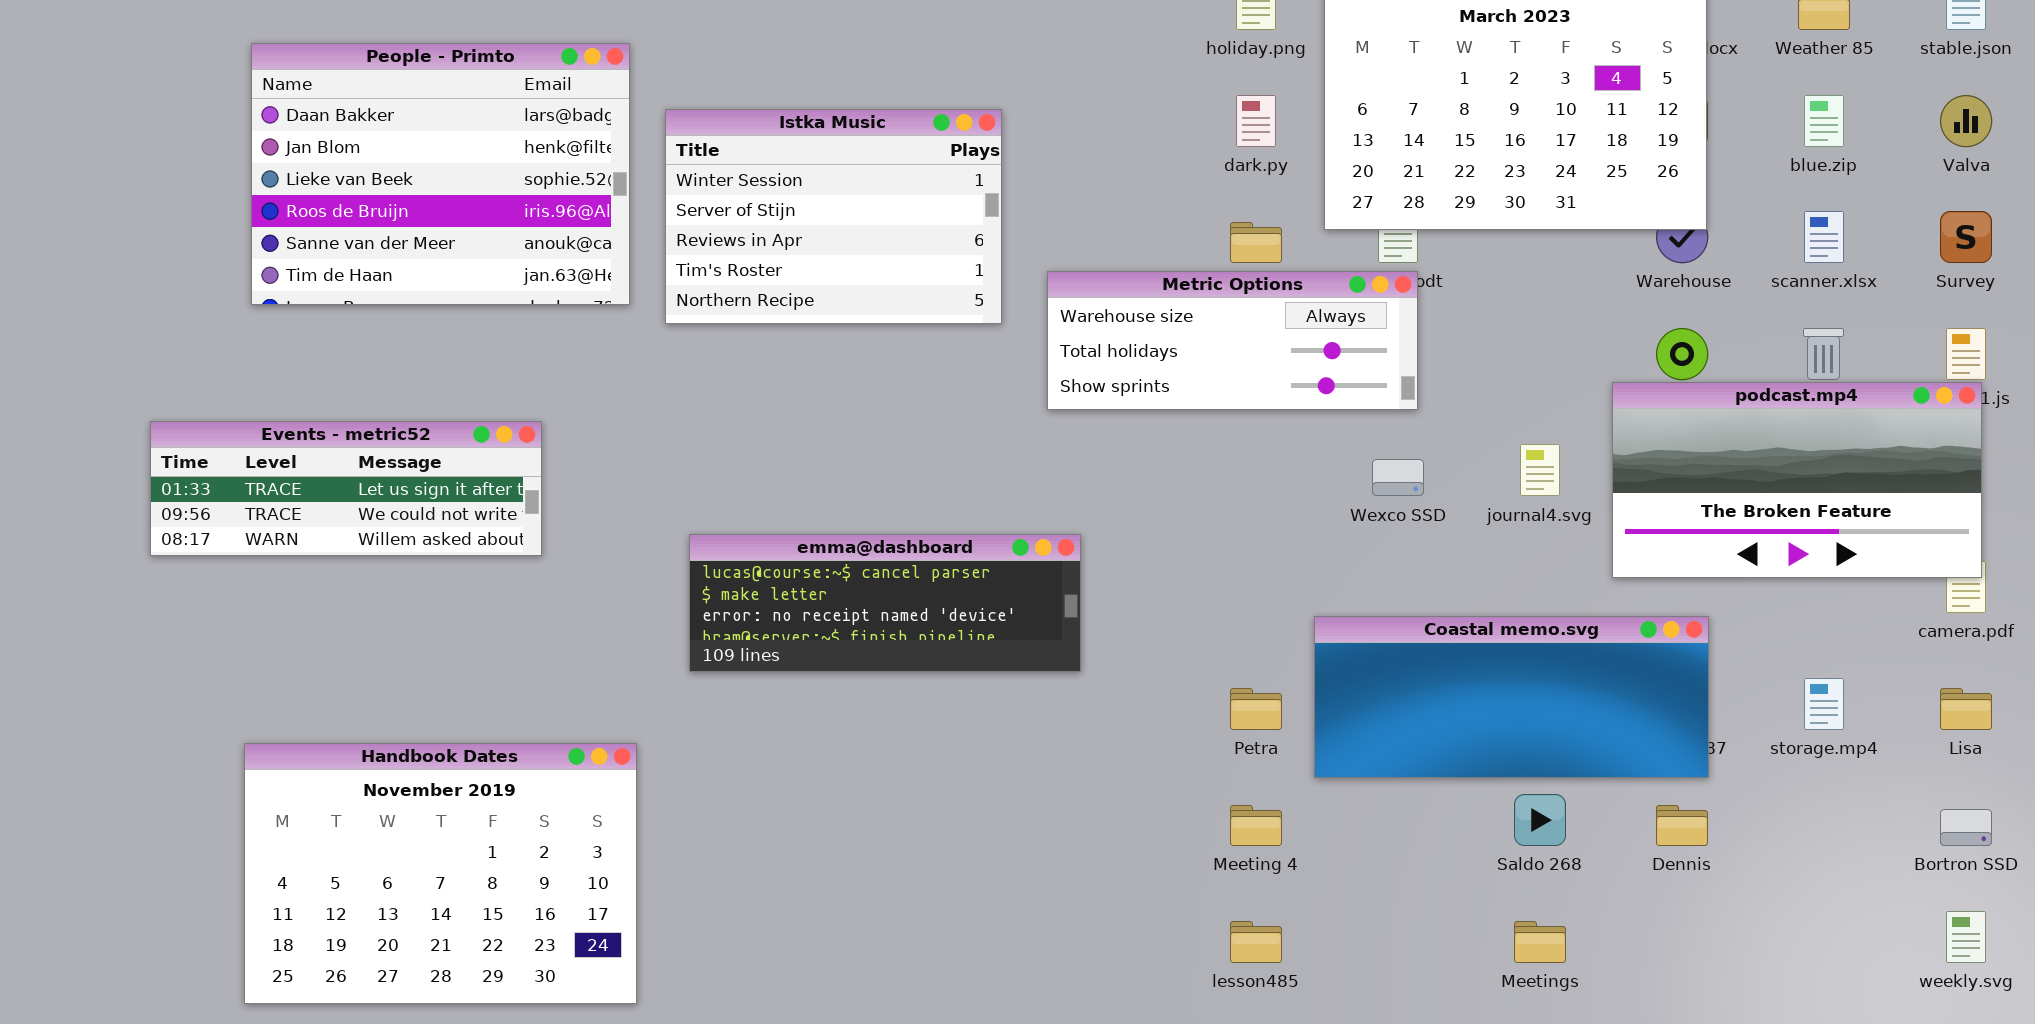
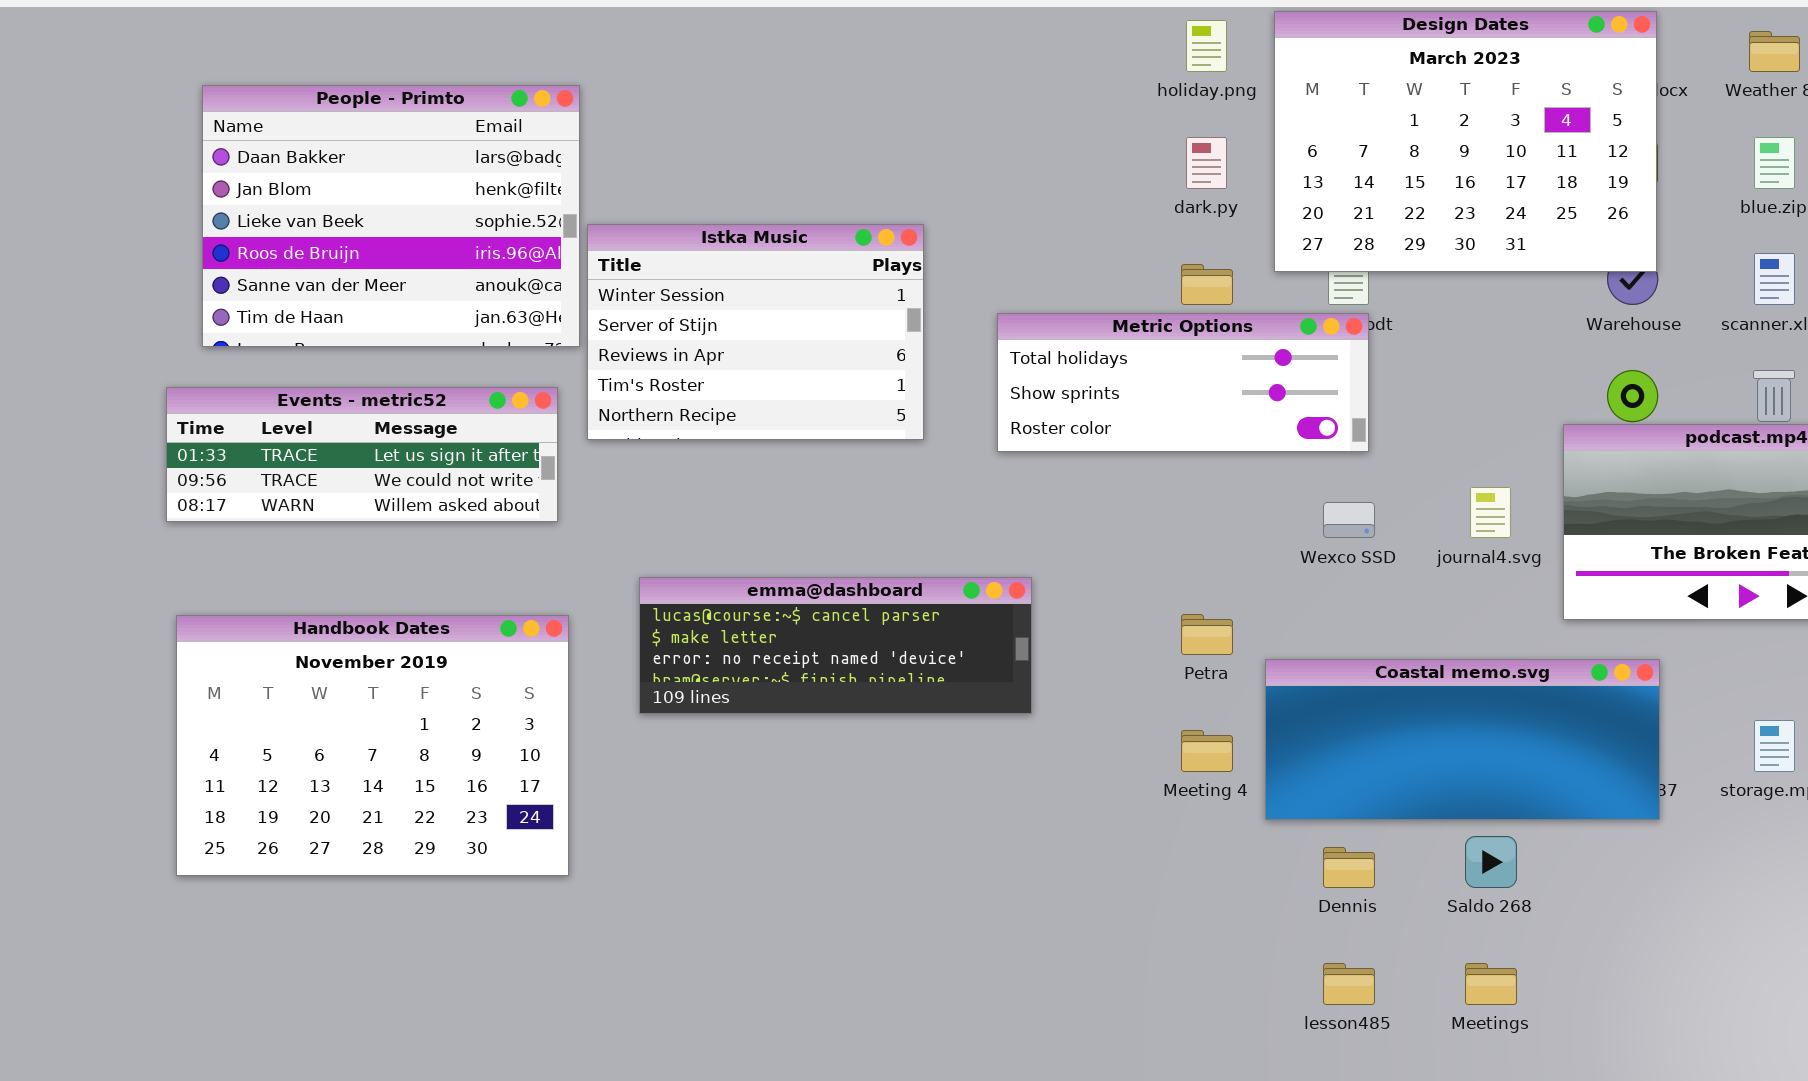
Istka Music: [665,109,1002,324] -> [587,224,924,440], moved
Metric Options: [1047,271,1418,410] -> [997,313,1369,452], scrolled down 1 row
Events - metric52: [150,421,542,556] -> [166,387,558,522], moved
Petra: [1230,688,1282,730] -> [1181,614,1233,655], moved
Handbook Dates: [244,743,637,1004] -> [176,615,569,876], moved
Meeting 4: [1230,805,1282,846] -> [1181,730,1233,772], moved
Dennis: [1656,805,1708,846] -> [1323,847,1375,888], moved
lesson485: [1230,921,1282,963] -> [1323,963,1375,1005], moved

